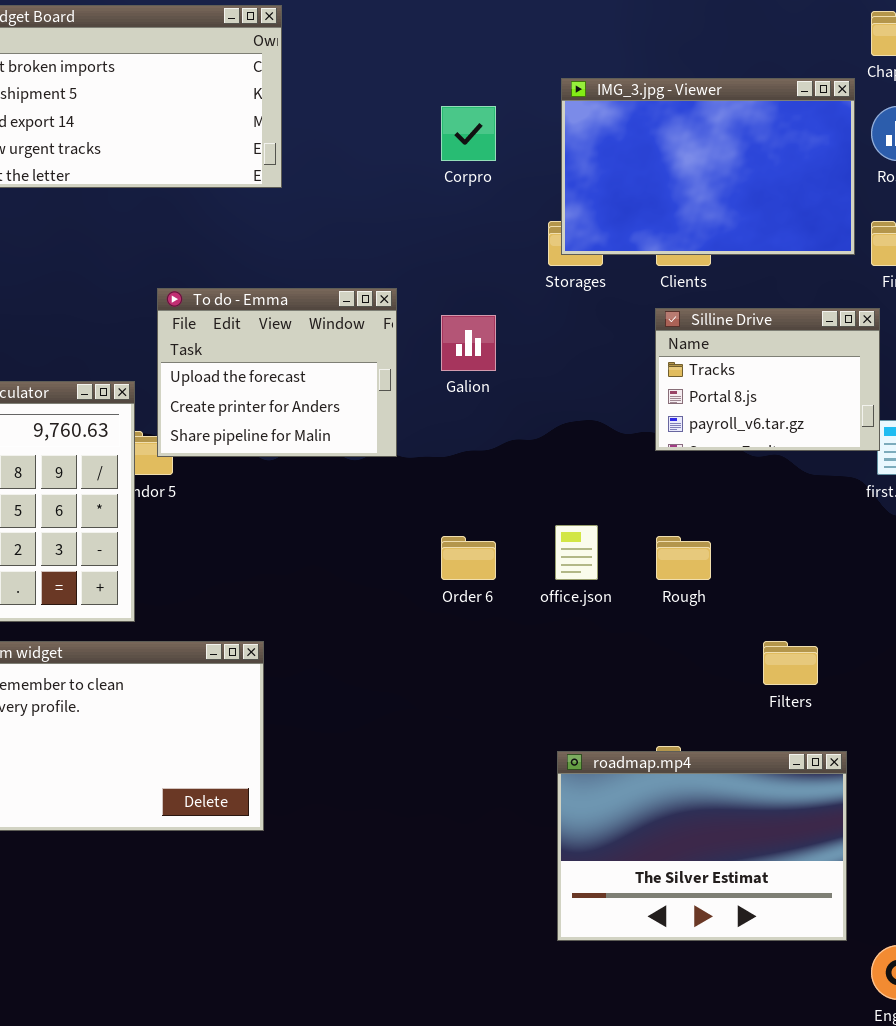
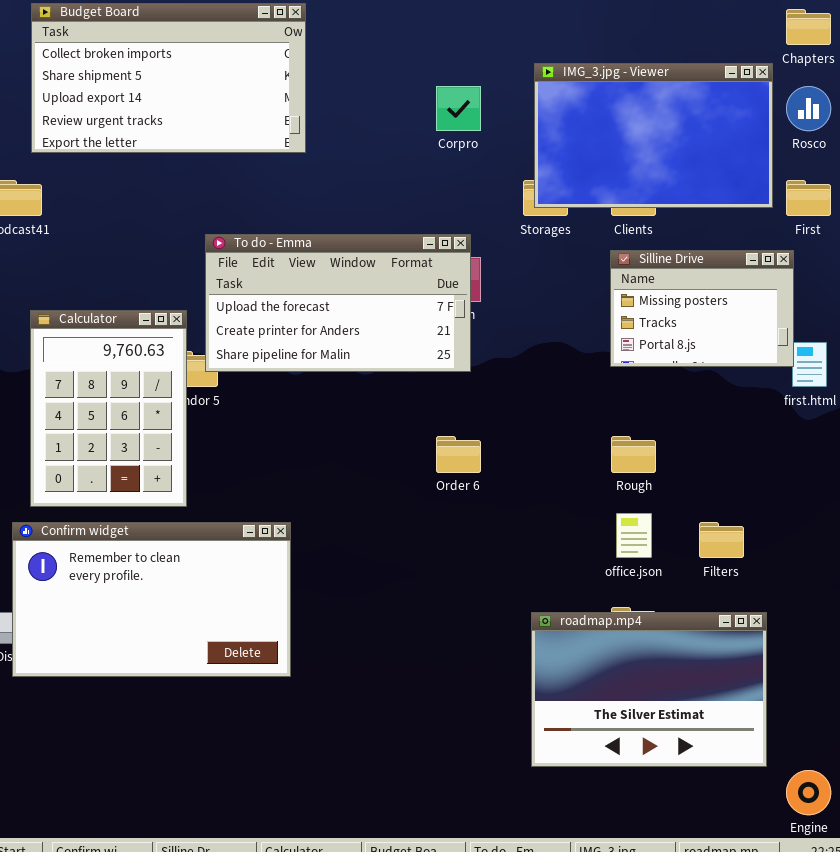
To do - Emma: [157,288,397,457] -> [205,234,471,372], resized
Silline Drive: [655,308,880,451] -> [610,250,794,367], scrolled up 1 row
office.json: [555,525,598,580] -> [616,513,652,558], moved

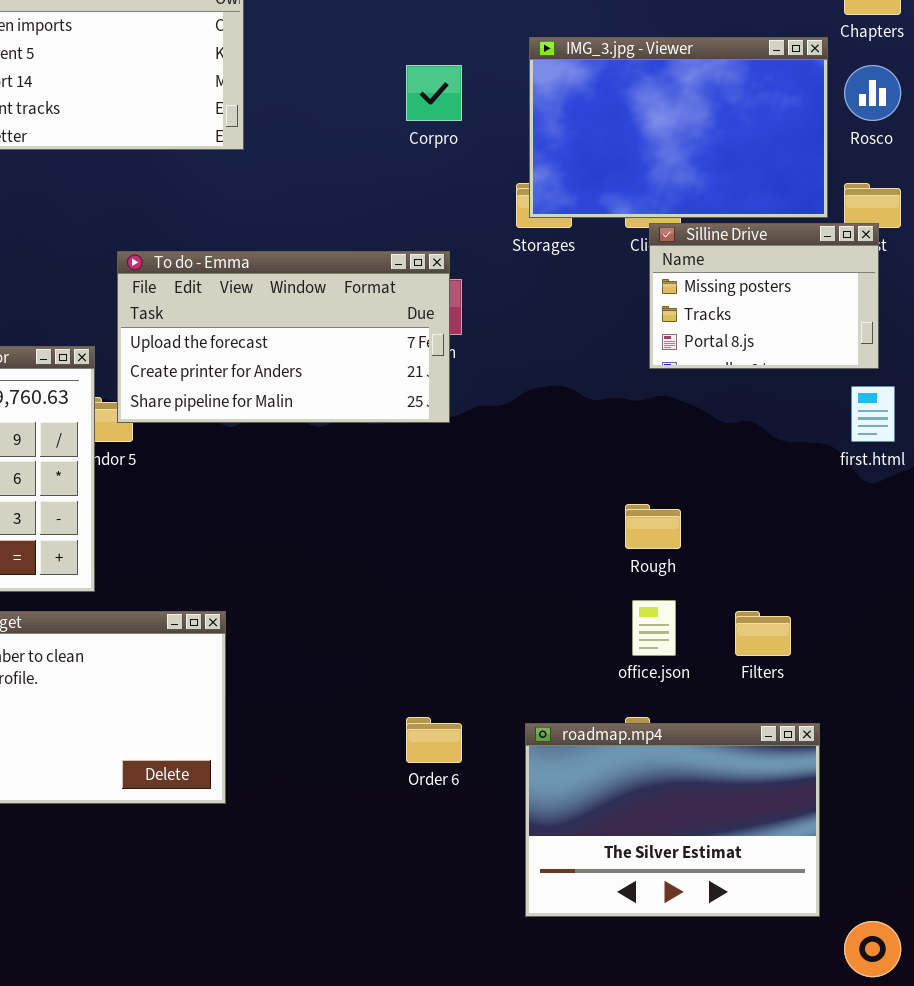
Silline Drive: [610,250,794,367] -> [649,223,879,369], moved
Order 6: [436,436,481,473] -> [406,717,462,763], moved

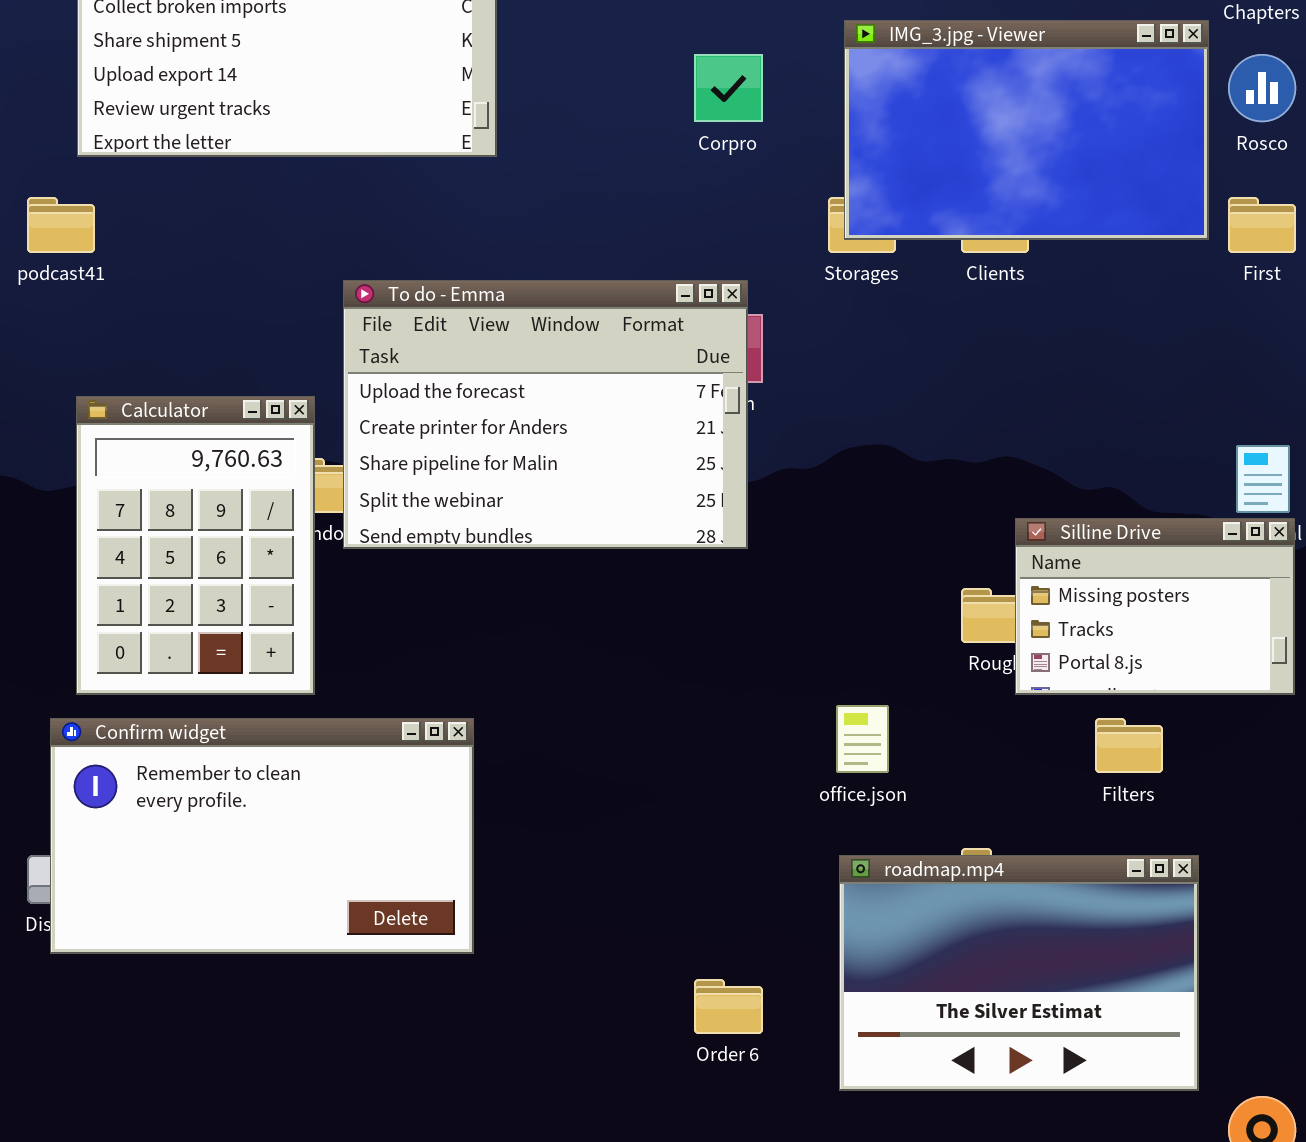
Silline Drive: [649,223,879,369] -> [1015,518,1295,695], moved
To do - Emma: [117,251,450,423] -> [343,280,748,549], resized
office.json: [632,600,676,656] -> [836,705,889,773], moved
Order 6: [406,717,462,763] -> [694,979,763,1034], moved

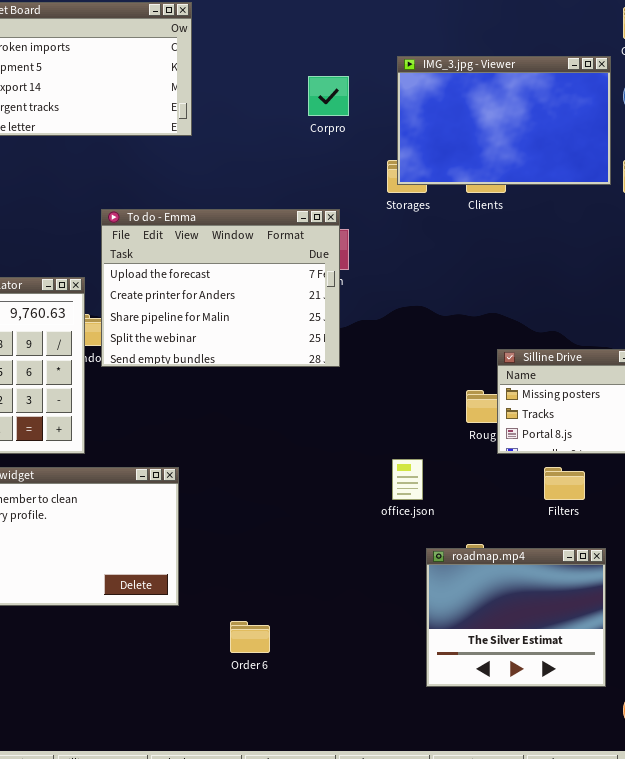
roadmap.mp4: [839,855,1199,1091] -> [426,548,606,687], resized
Order 6: [694,979,763,1034] -> [230,621,270,653], moved

